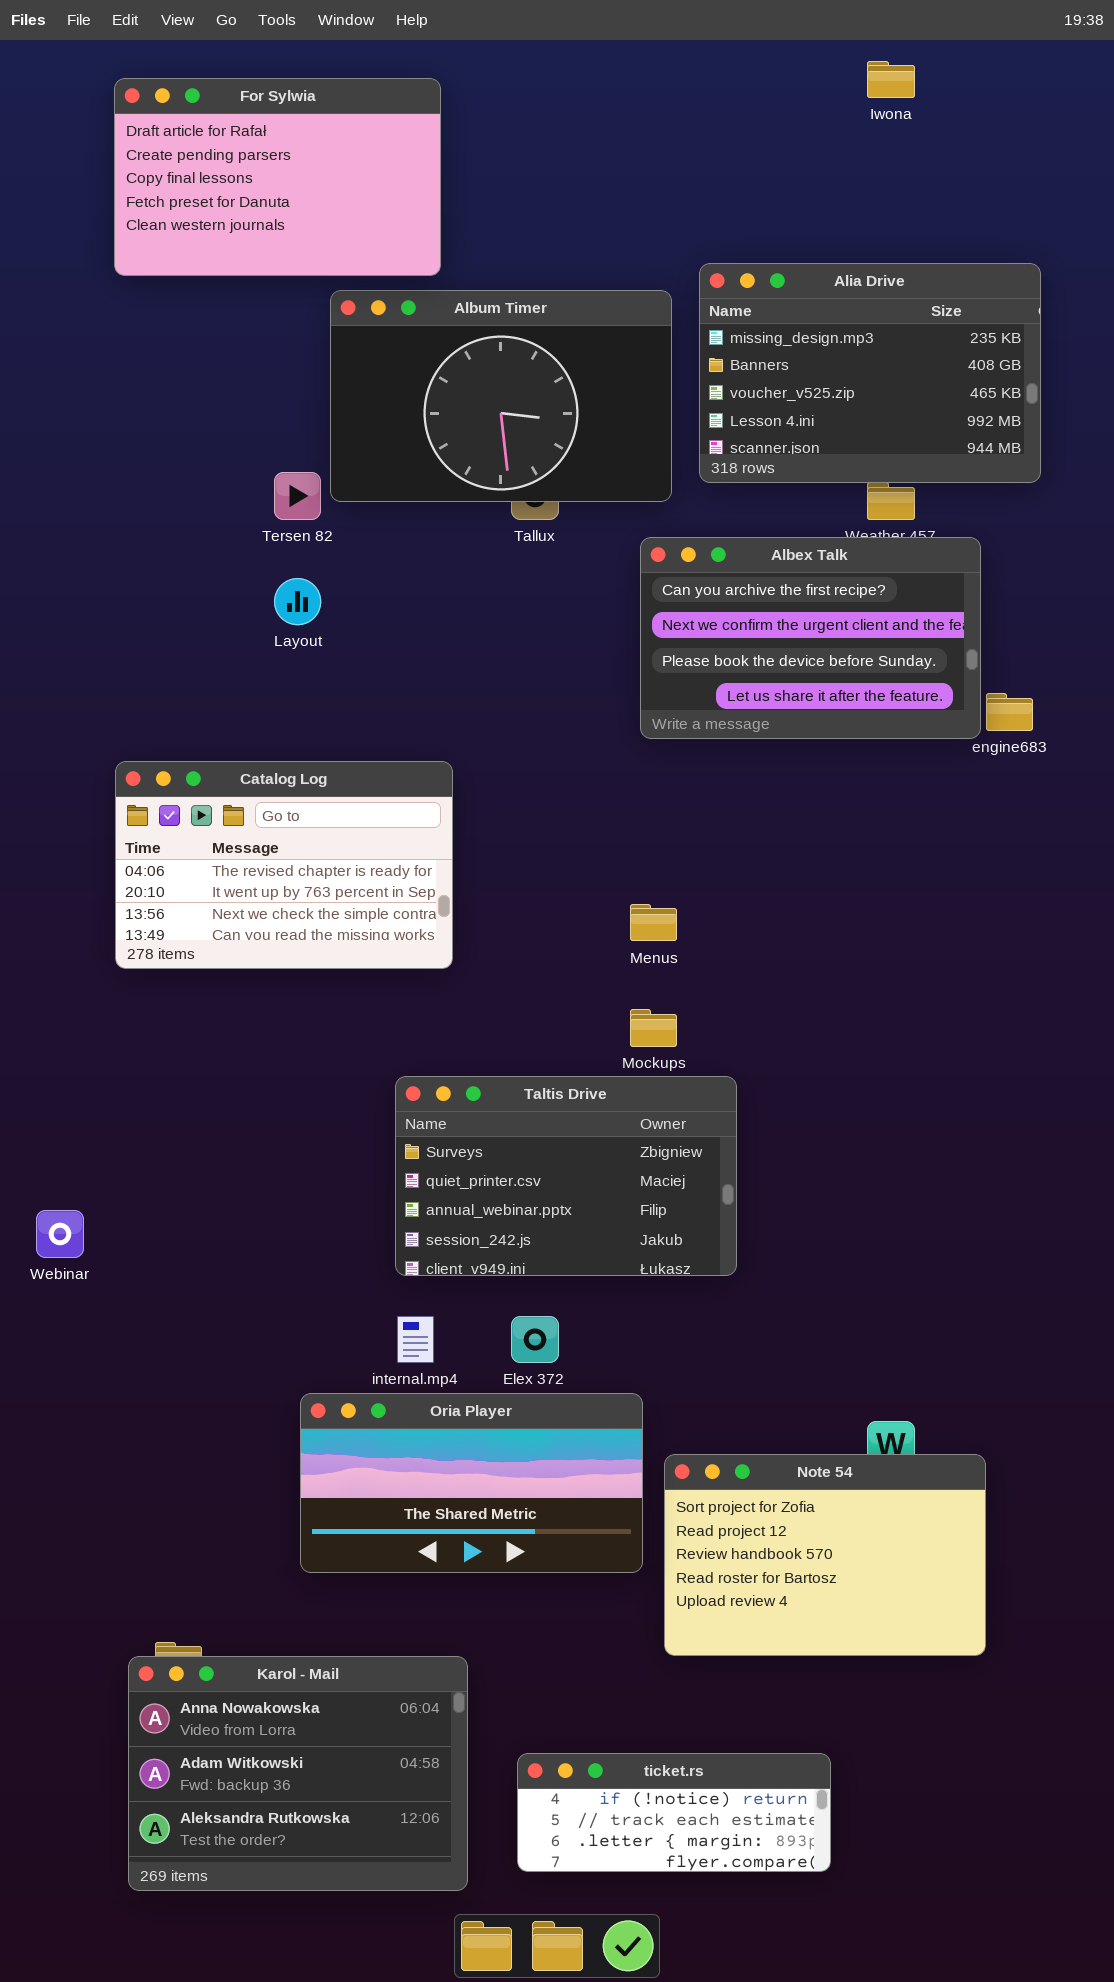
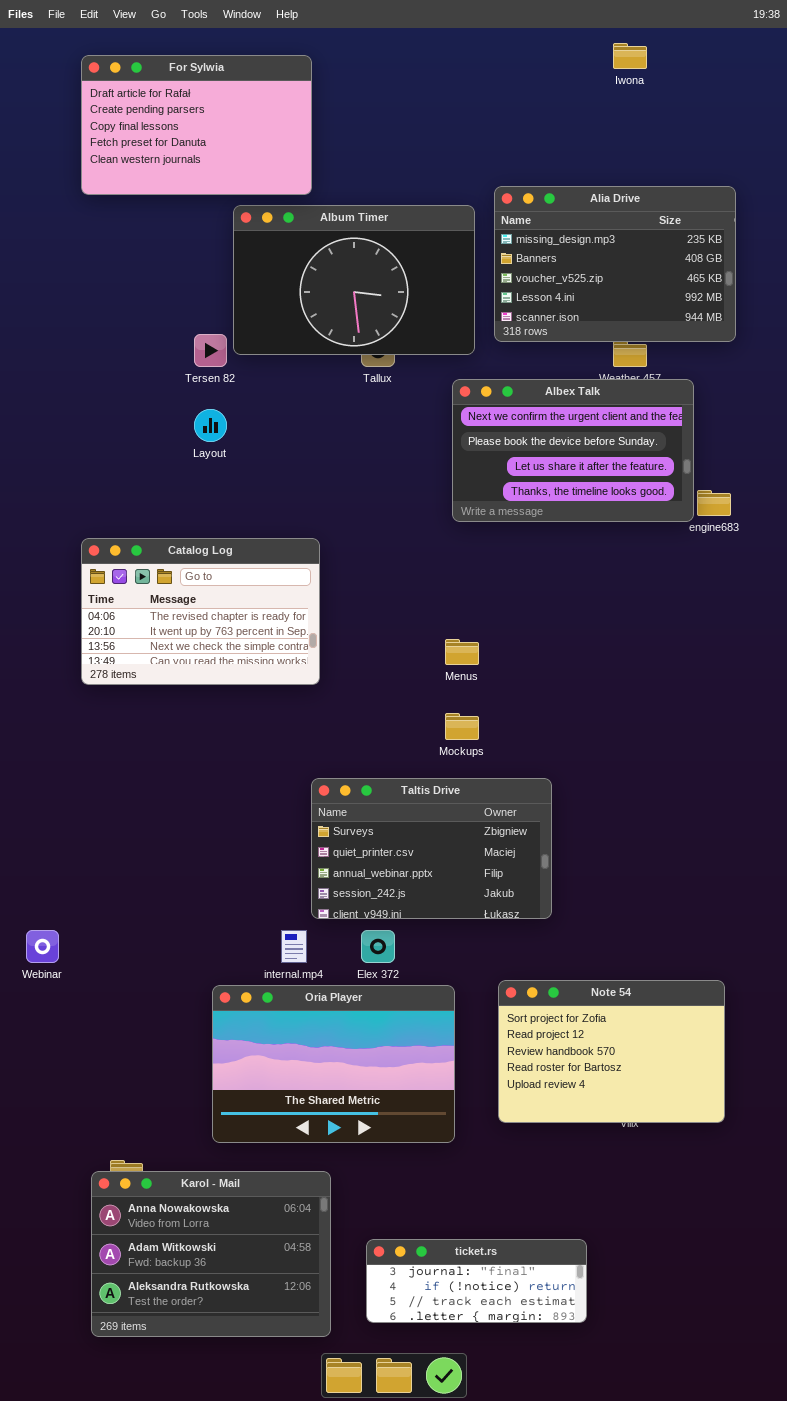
Albex Talk: [640,537,981,739] -> [452,379,694,522], scrolled down 1 row
Taltis Drive: [395,1076,737,1276] -> [311,778,552,919], moved
Webinar: [36,1210,84,1258] -> [26,930,59,963], moved
Oria Player: [300,1393,643,1573] -> [212,985,455,1143], resized
Note 54: [664,1454,986,1656] -> [498,980,725,1123], moved
ticket.rs: [517,1753,831,1872] -> [366,1239,587,1323], scrolled up 1 row

